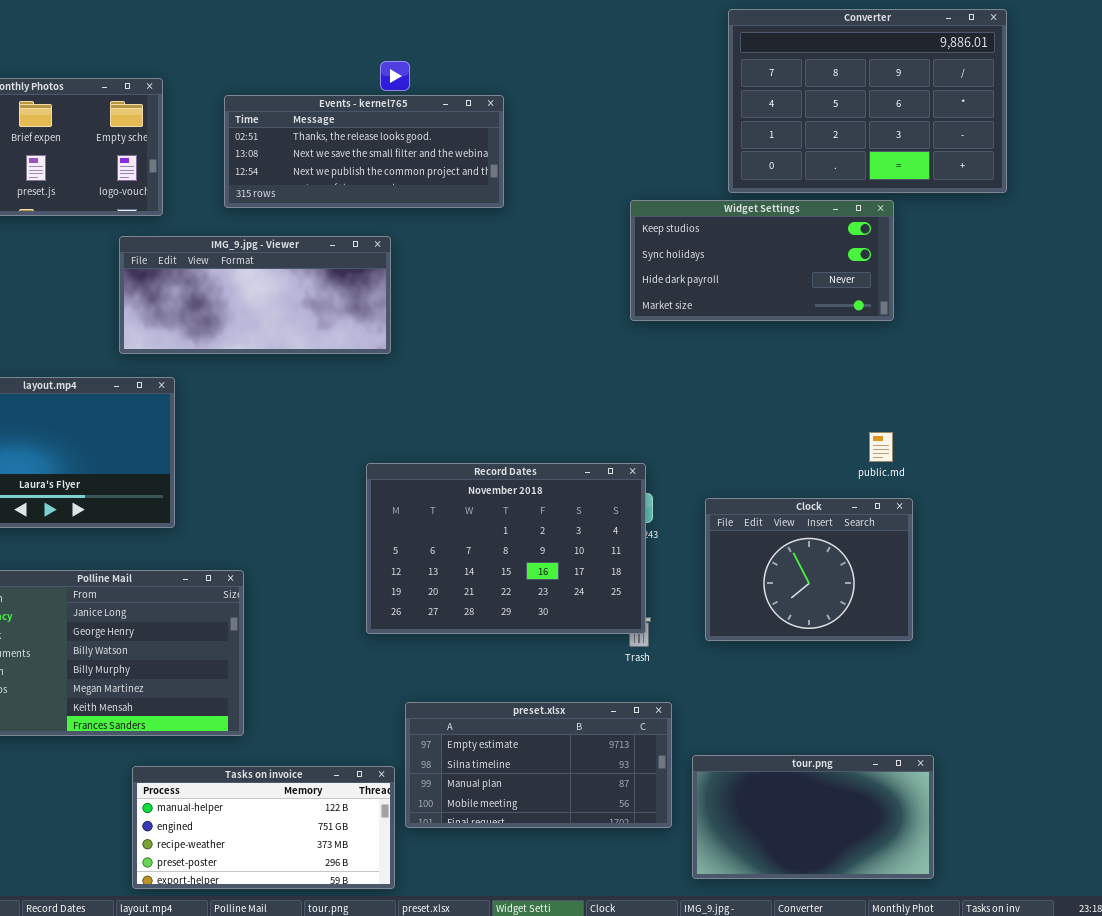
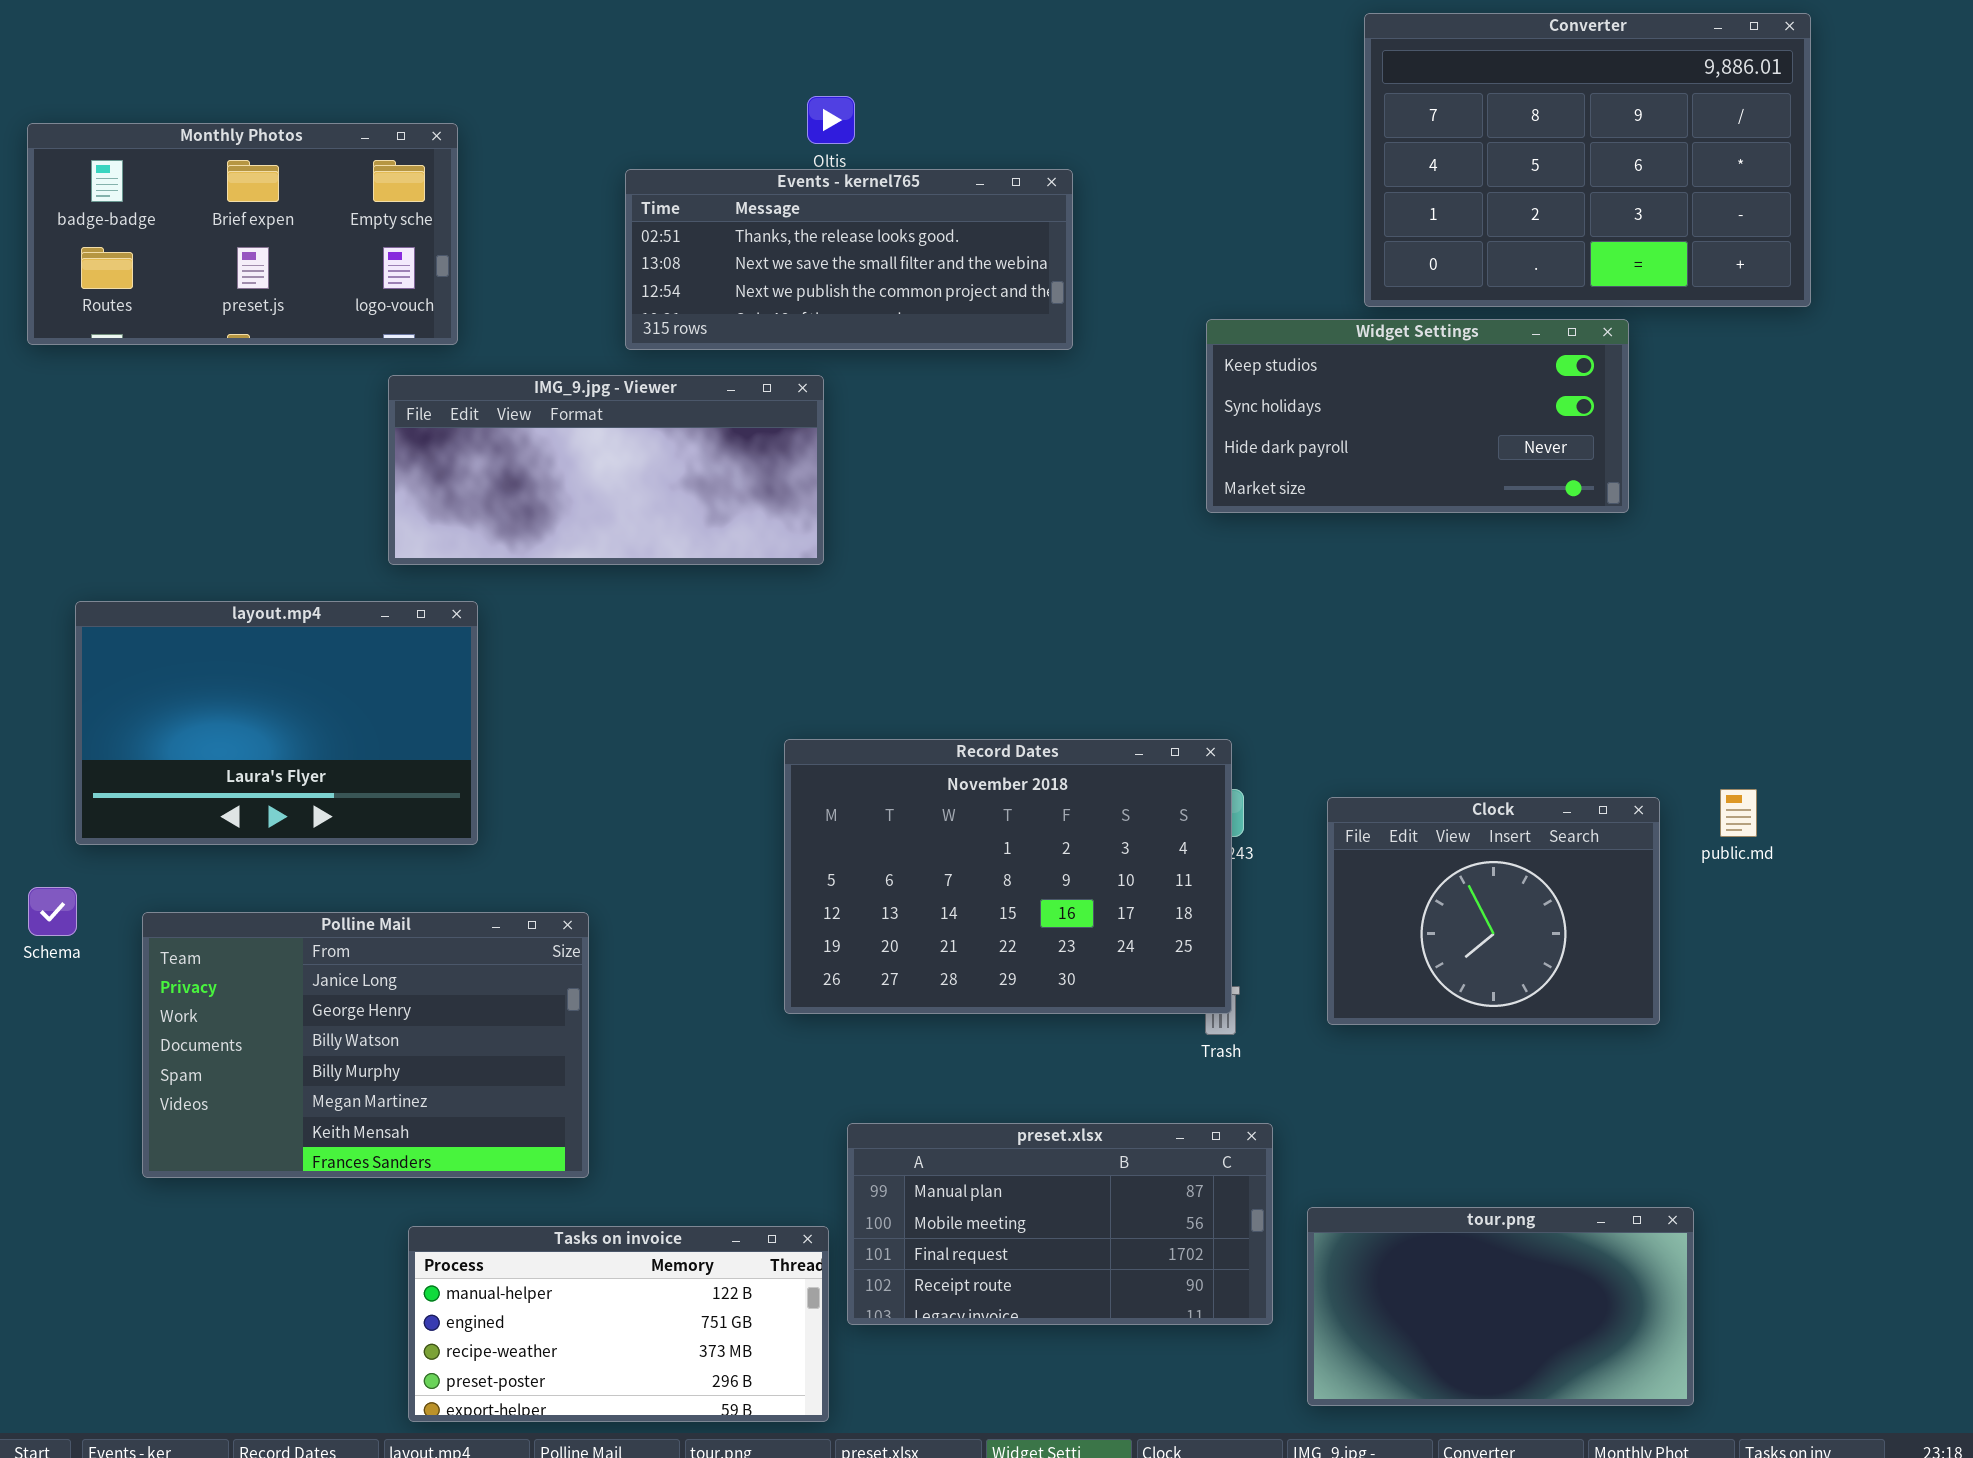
Events - kernel765: [224,95,504,208] -> [625,169,1073,350], moved
public.md: [869,432,893,462] -> [1720,789,1757,837], moved
preset.xlsx: [405,702,672,828] -> [847,1123,1273,1325], scrolled down 2 rows

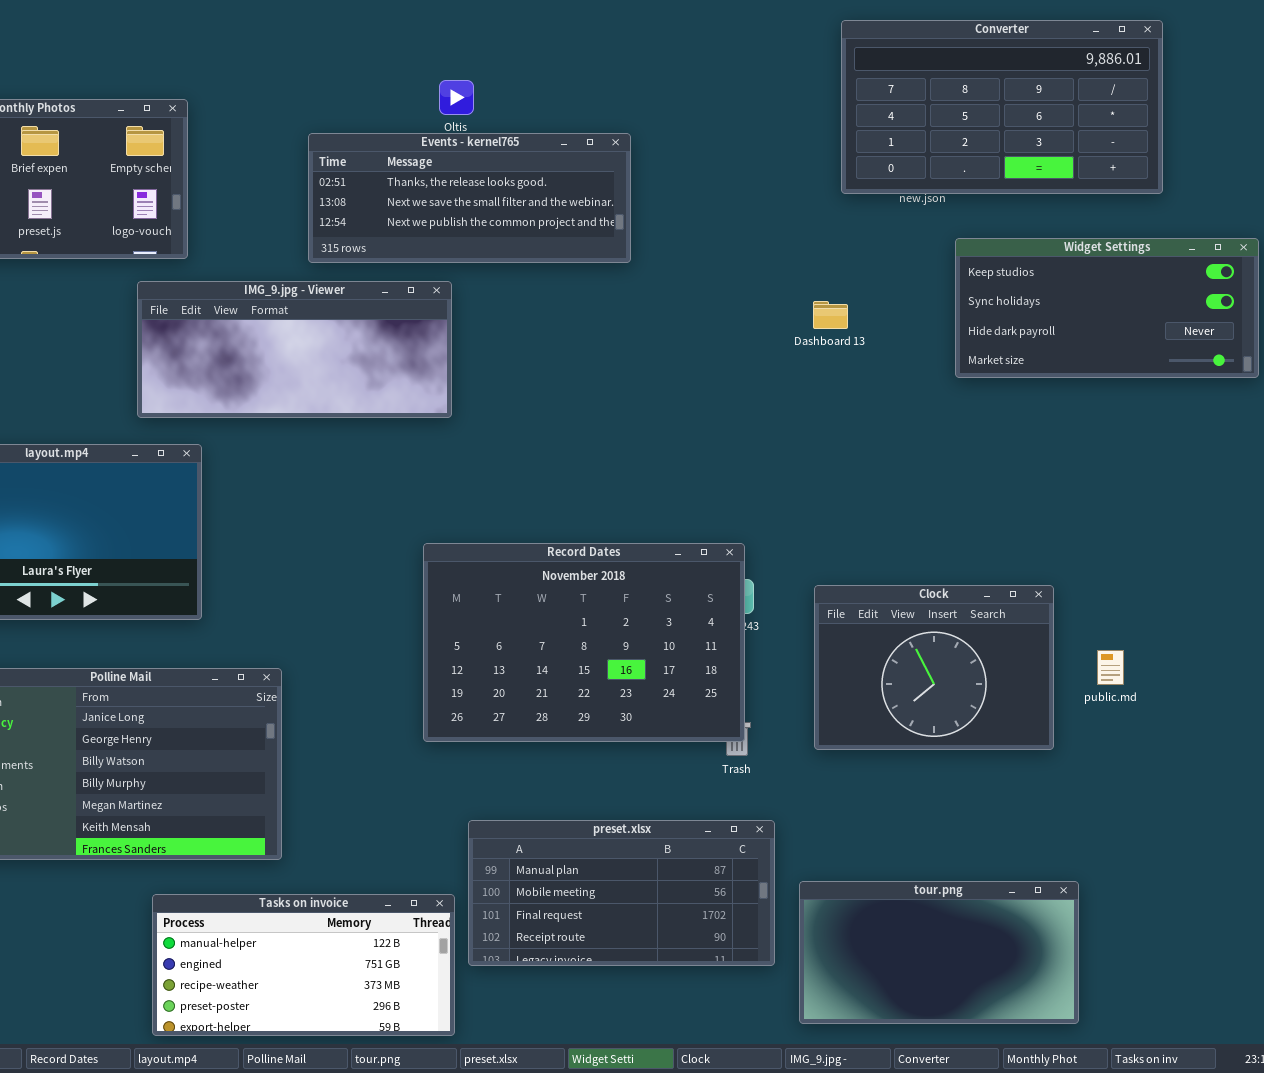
Converter: [1364,13,1811,307] -> [841,20,1163,194], resized
Widget Settings: [1206,319,1629,513] -> [955,238,1259,378], moved
public.md: [1720,789,1757,837] -> [1097,650,1124,685], moved

